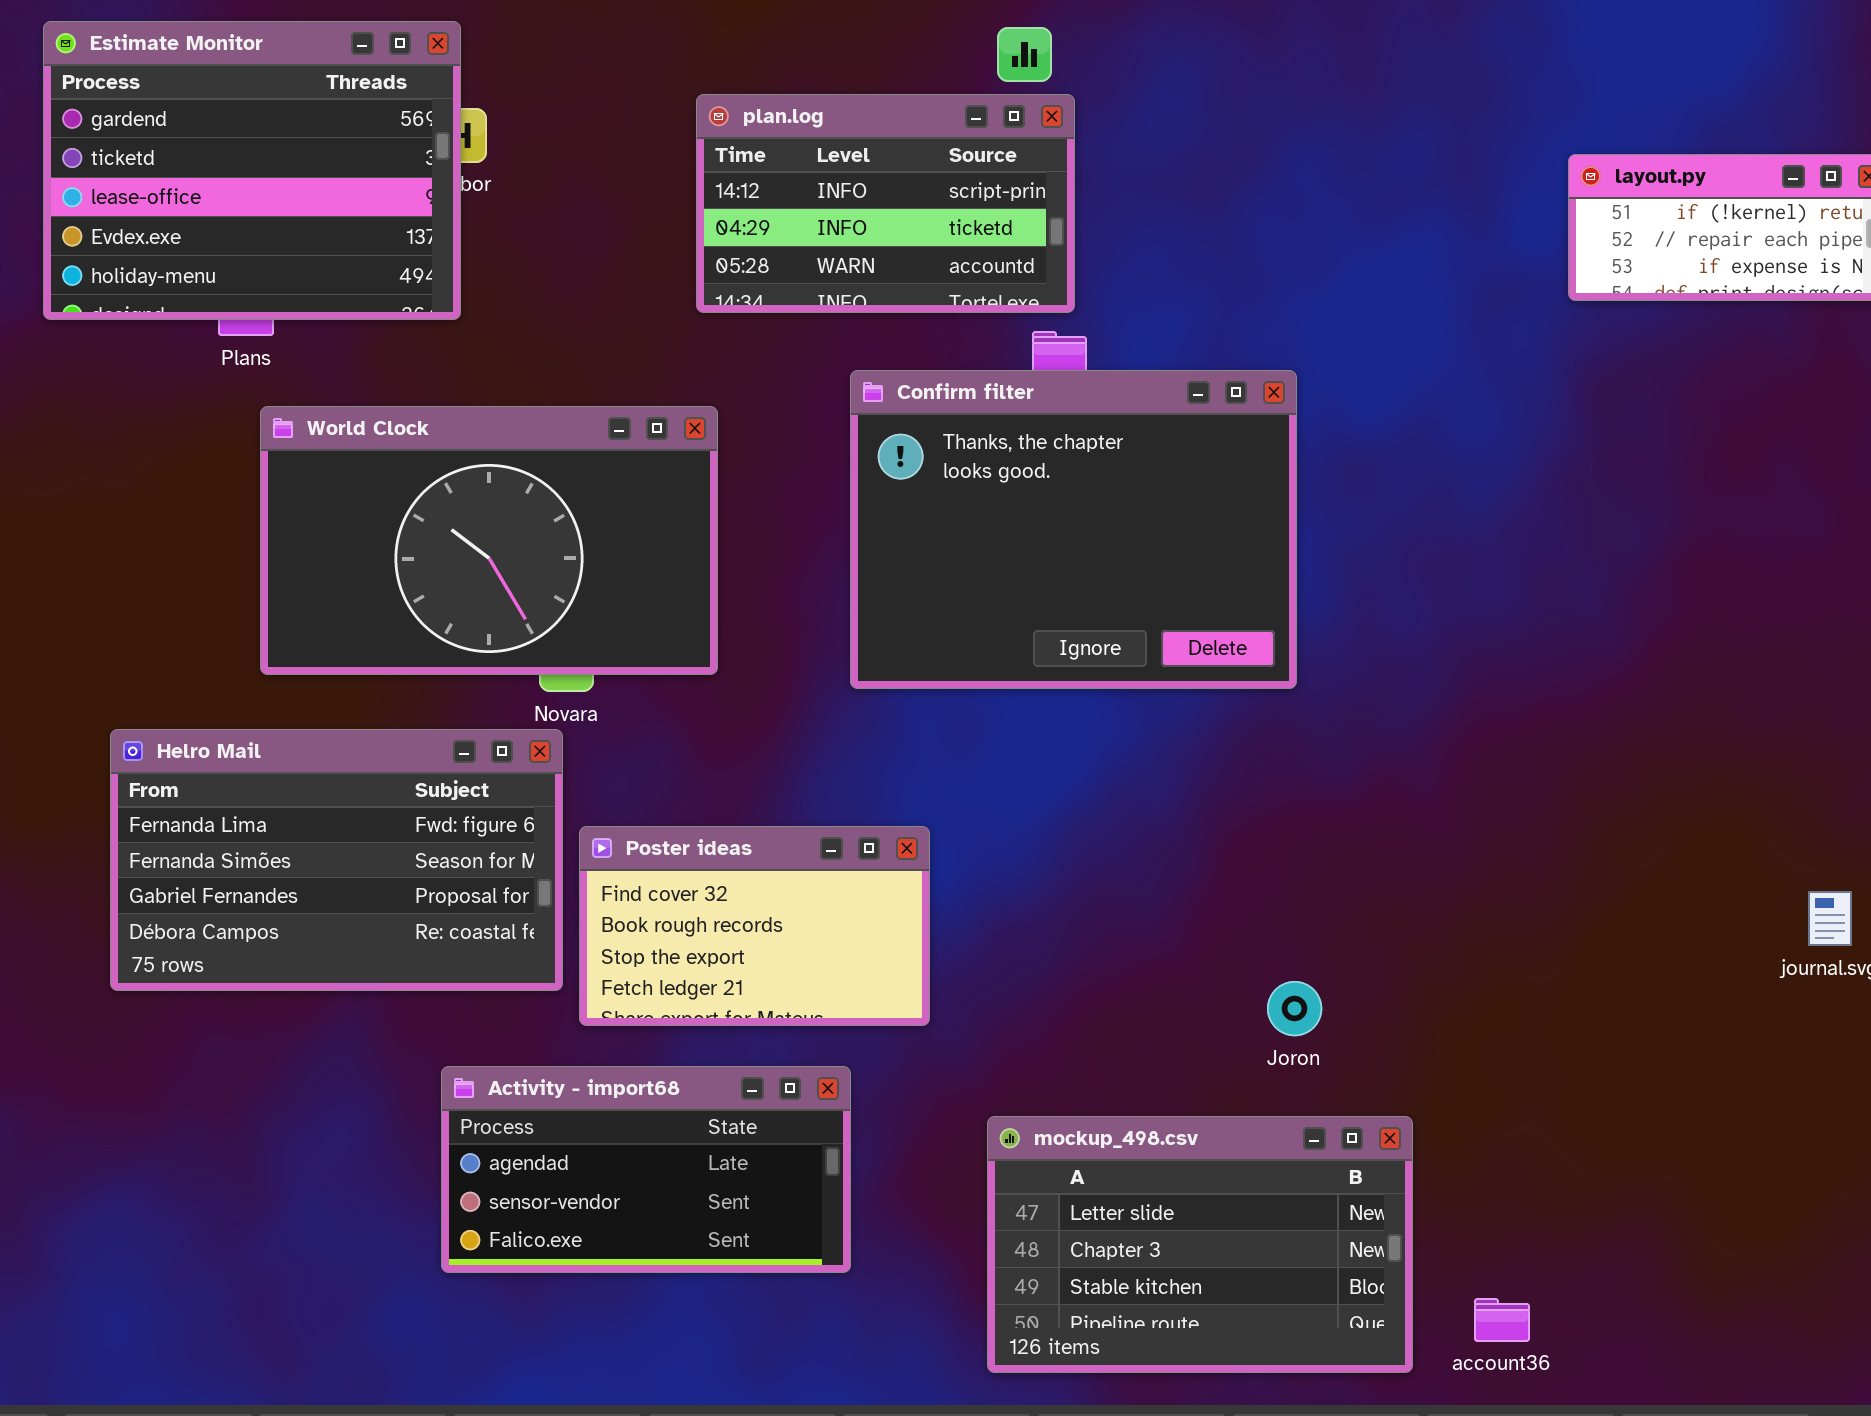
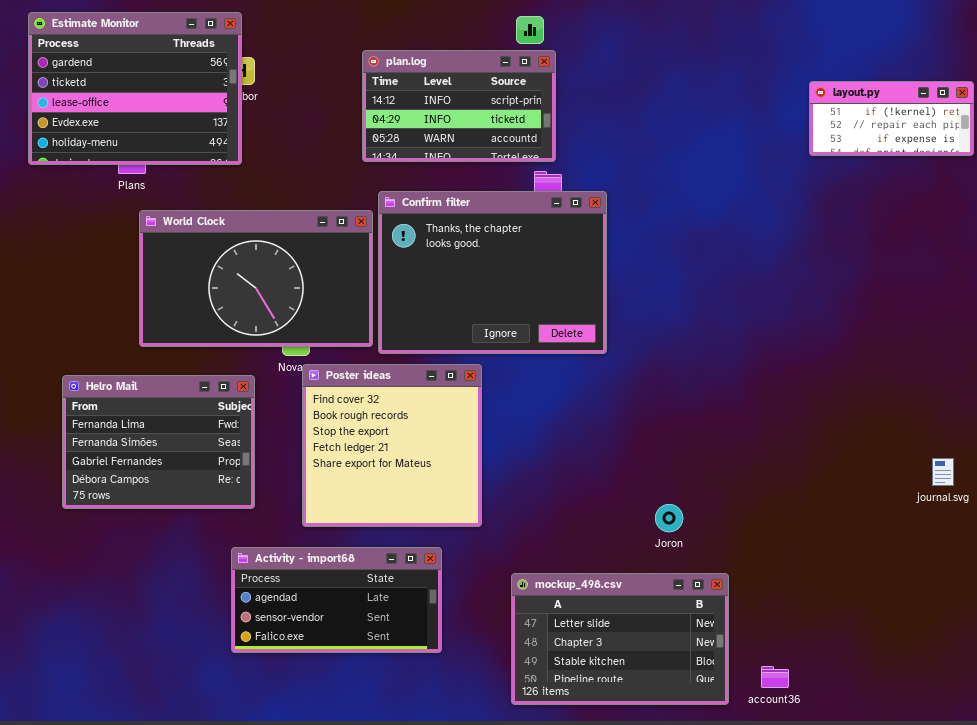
Confirm filter: [850,370,1297,689] -> [378,191,607,354], moved
Helro Mail: [110,729,563,991] -> [62,375,255,509], resized
Poster ideas: [579,826,930,1026] -> [302,364,482,527], resized

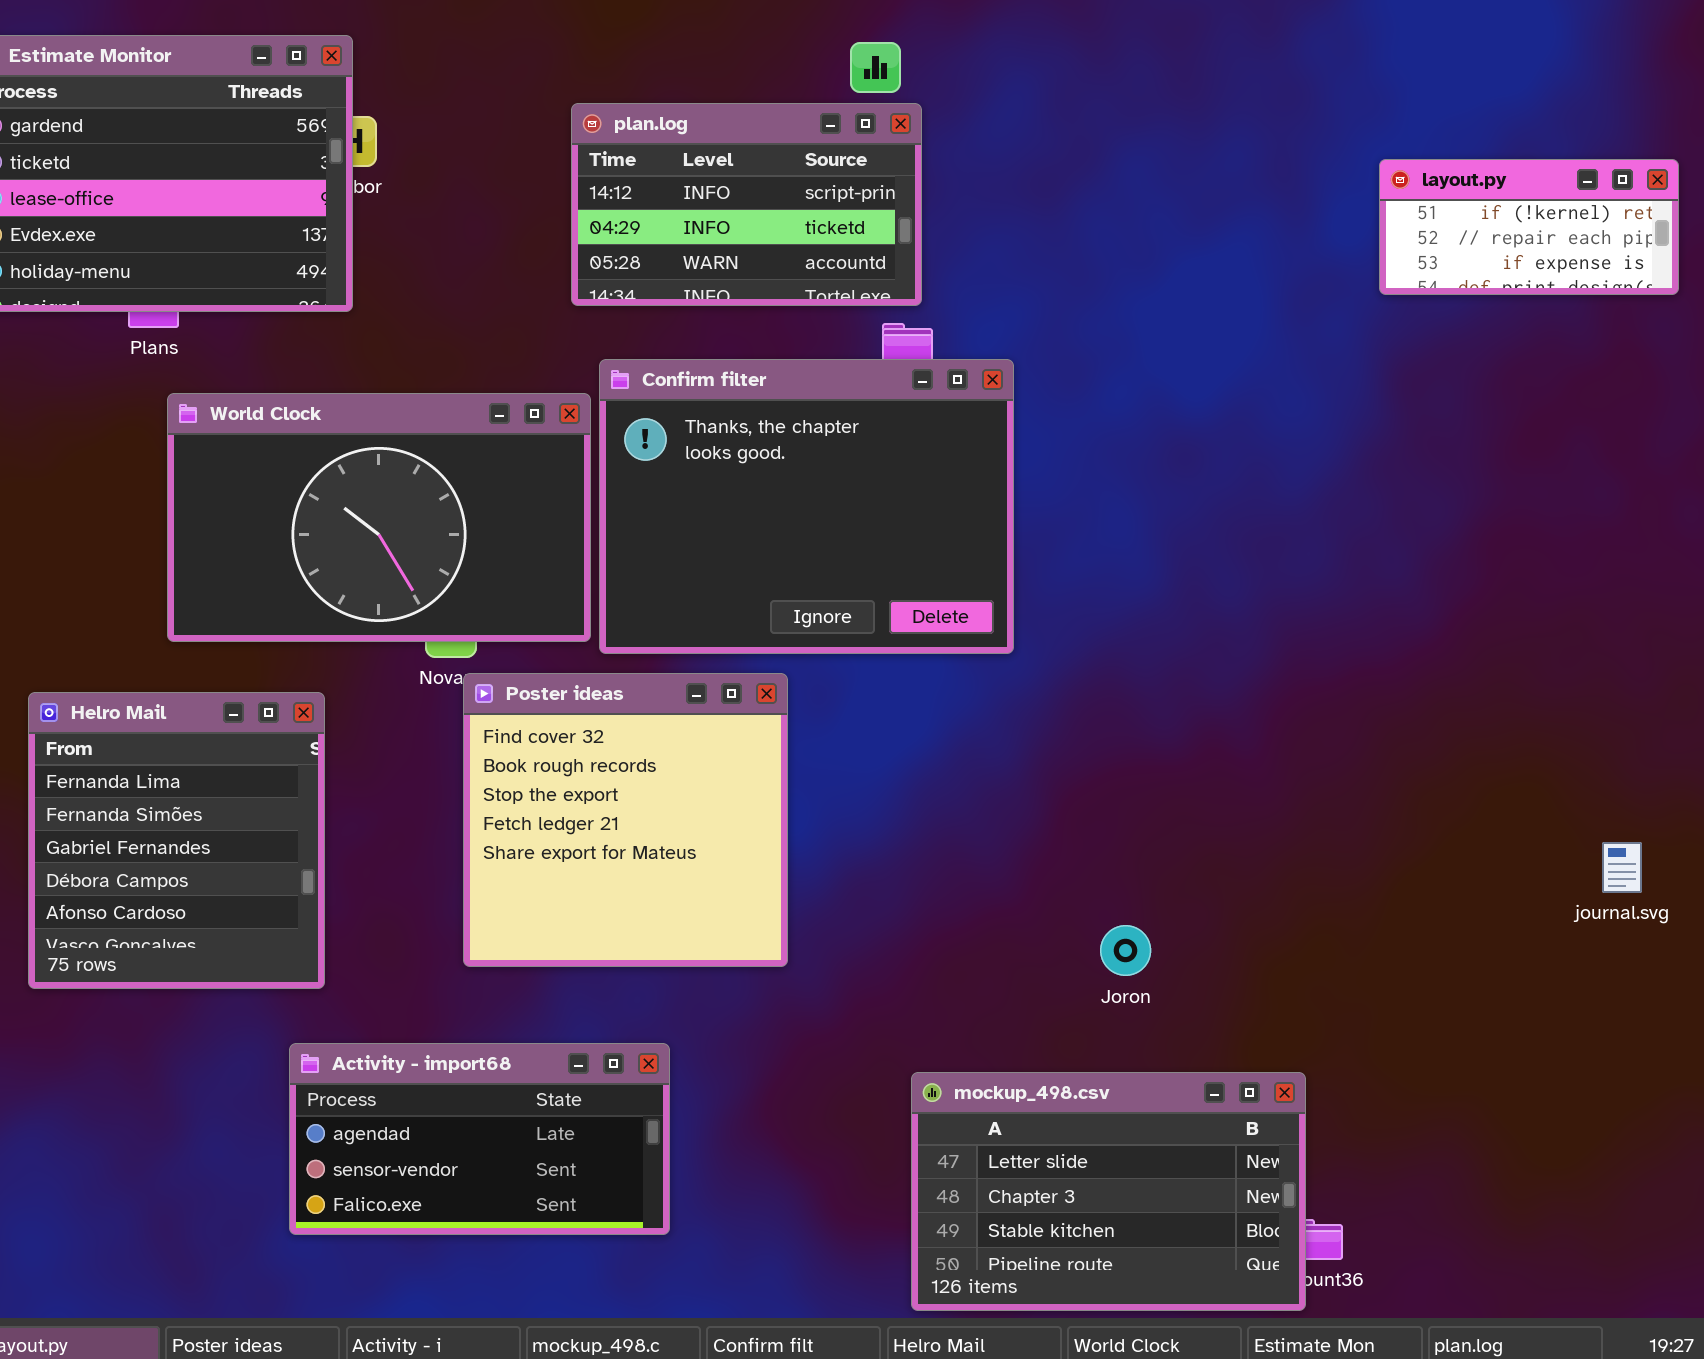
Helro Mail: [62,375,255,509] -> [28,692,325,989], resized
Activity - import68: [231,547,442,653] -> [289,1043,670,1235], moved
mockup_498.csv: [511,573,729,705] -> [911,1072,1306,1311], moved

